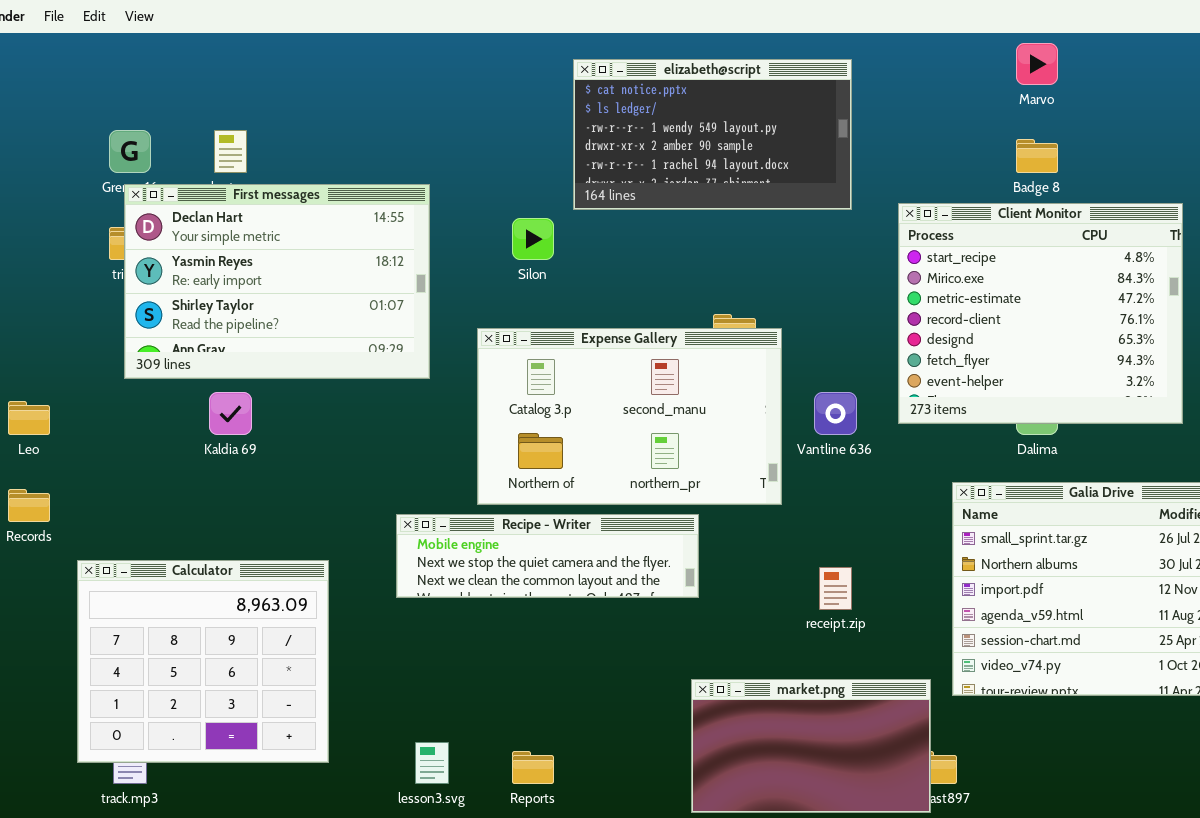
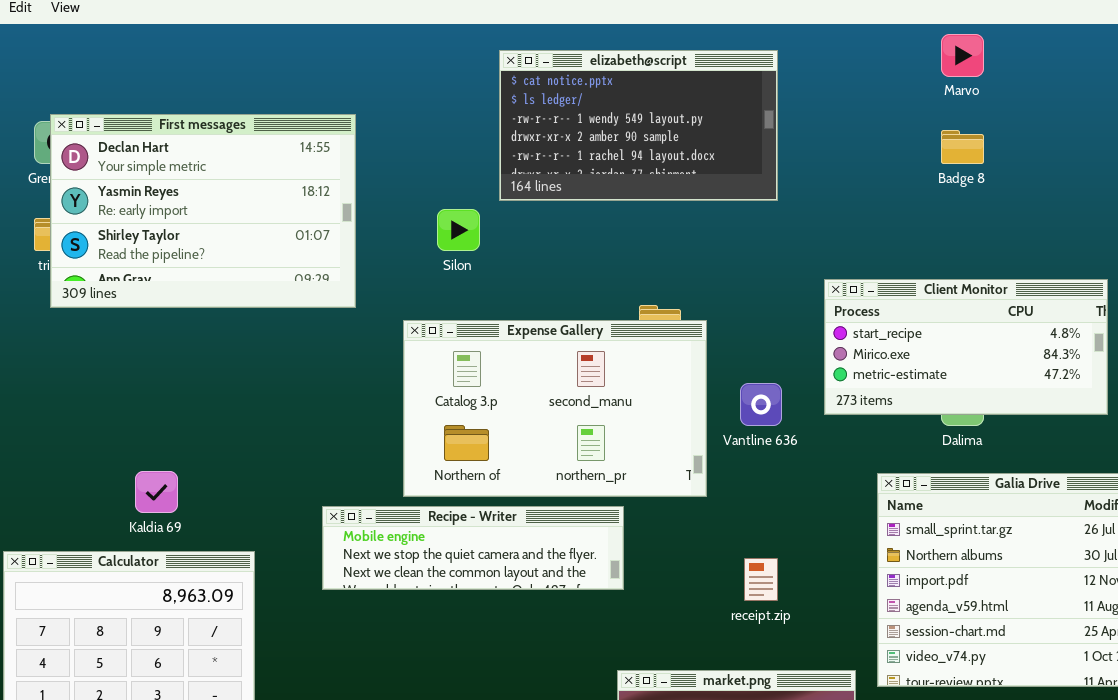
First messages: [124,184,430,379] -> [50,114,356,308], moved
Client Monitor: [898,203,1183,424] -> [824,279,1108,415], resized
Kaldia 69: [209,392,252,435] -> [135,471,178,513], moved

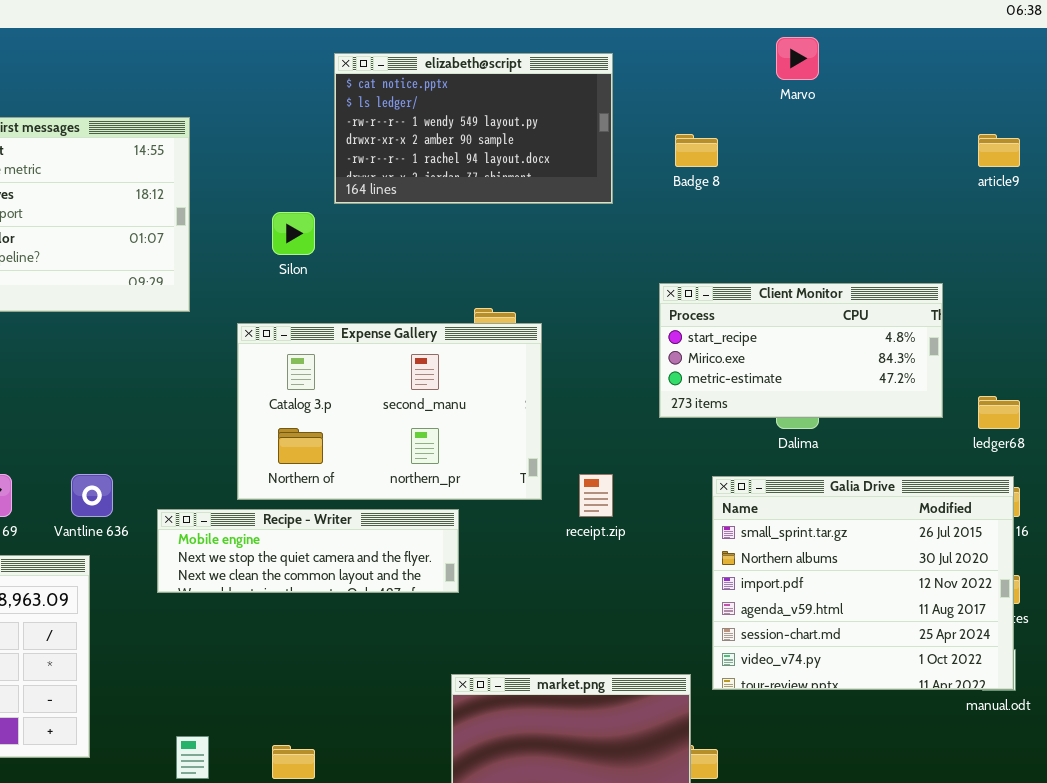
Badge 8: [941,130,984,164] -> [675,134,718,167], moved
Vantline 636: [740,383,782,426] -> [71,474,113,517], moved
receipt.zip: [744,558,778,601] -> [579,474,613,517], moved

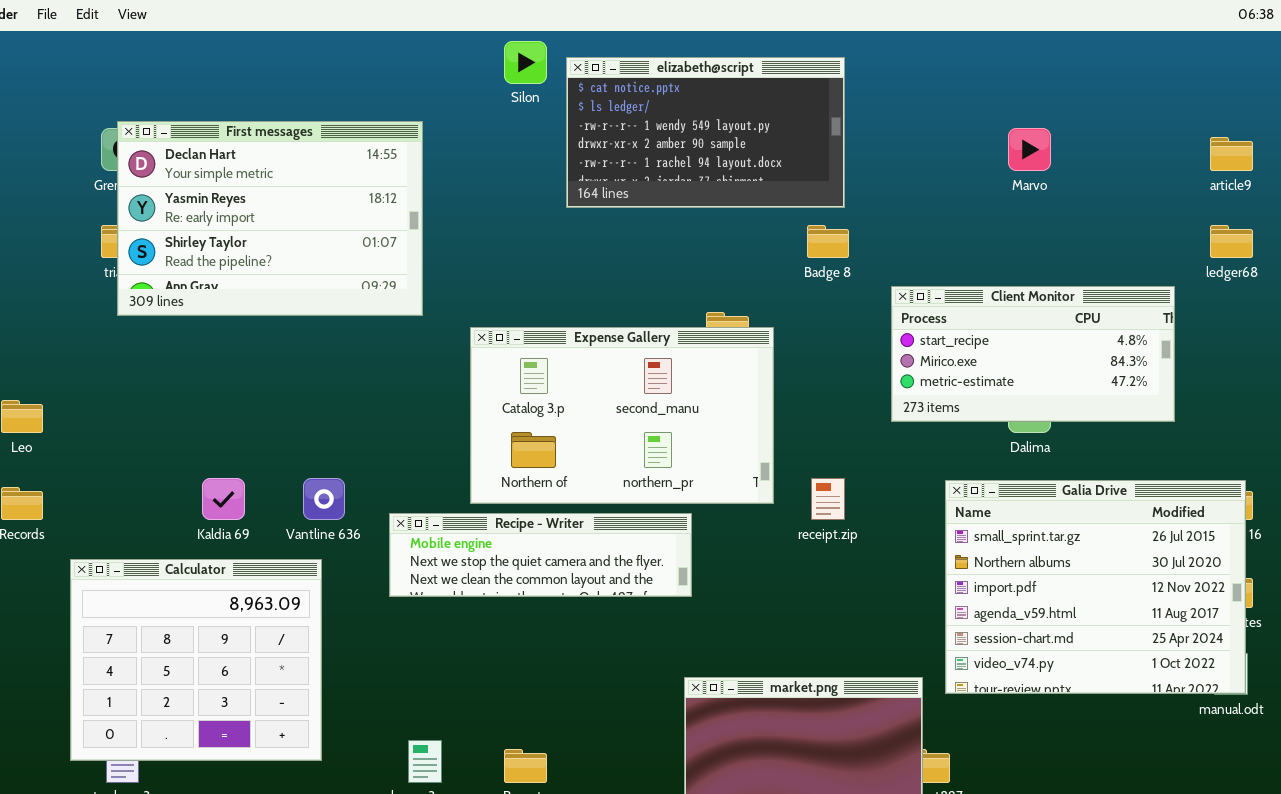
Marvo: [776,37,819,80] -> [1008,128,1051,171], moved
Badge 8: [675,134,718,167] -> [807,225,849,258], moved
Silon: [272,212,315,255] -> [504,41,547,84], moved
ledger68: [978,396,1020,429] -> [1210,225,1253,258], moved

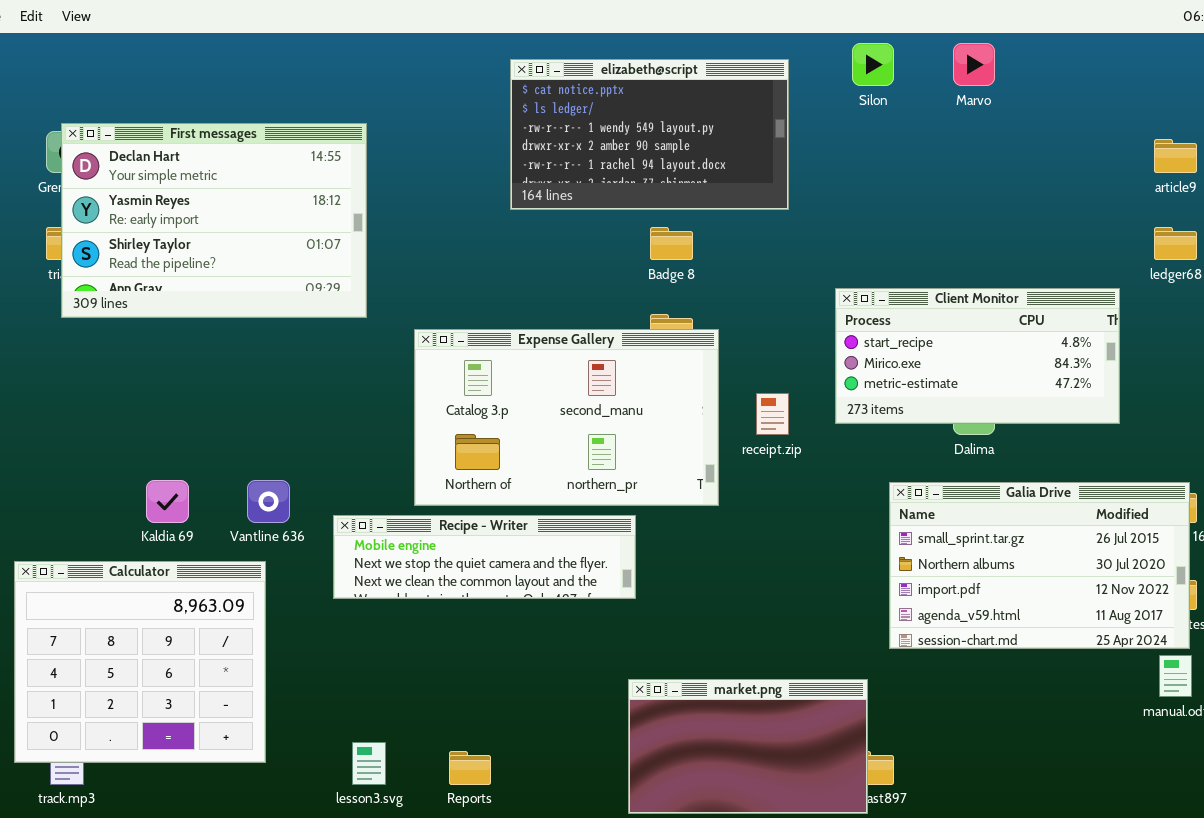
Silon: [504,41,547,84] -> [852,43,894,86], moved
Marvo: [1008,128,1051,171] -> [953,43,995,86], moved
Badge 8: [807,225,849,258] -> [650,227,693,260], moved
receipt.zip: [811,478,845,520] -> [756,393,789,435], moved
Galia Drive: [945,480,1246,694] -> [889,482,1190,649], resized

